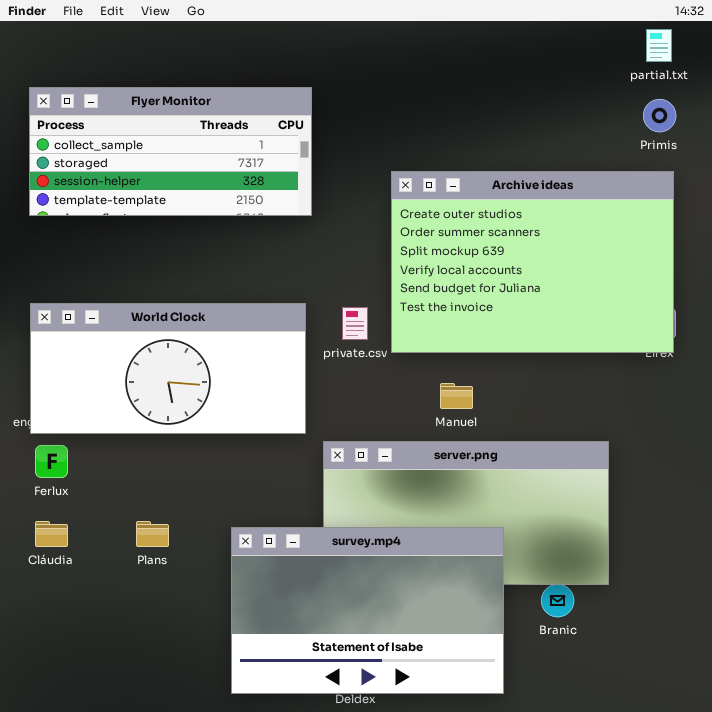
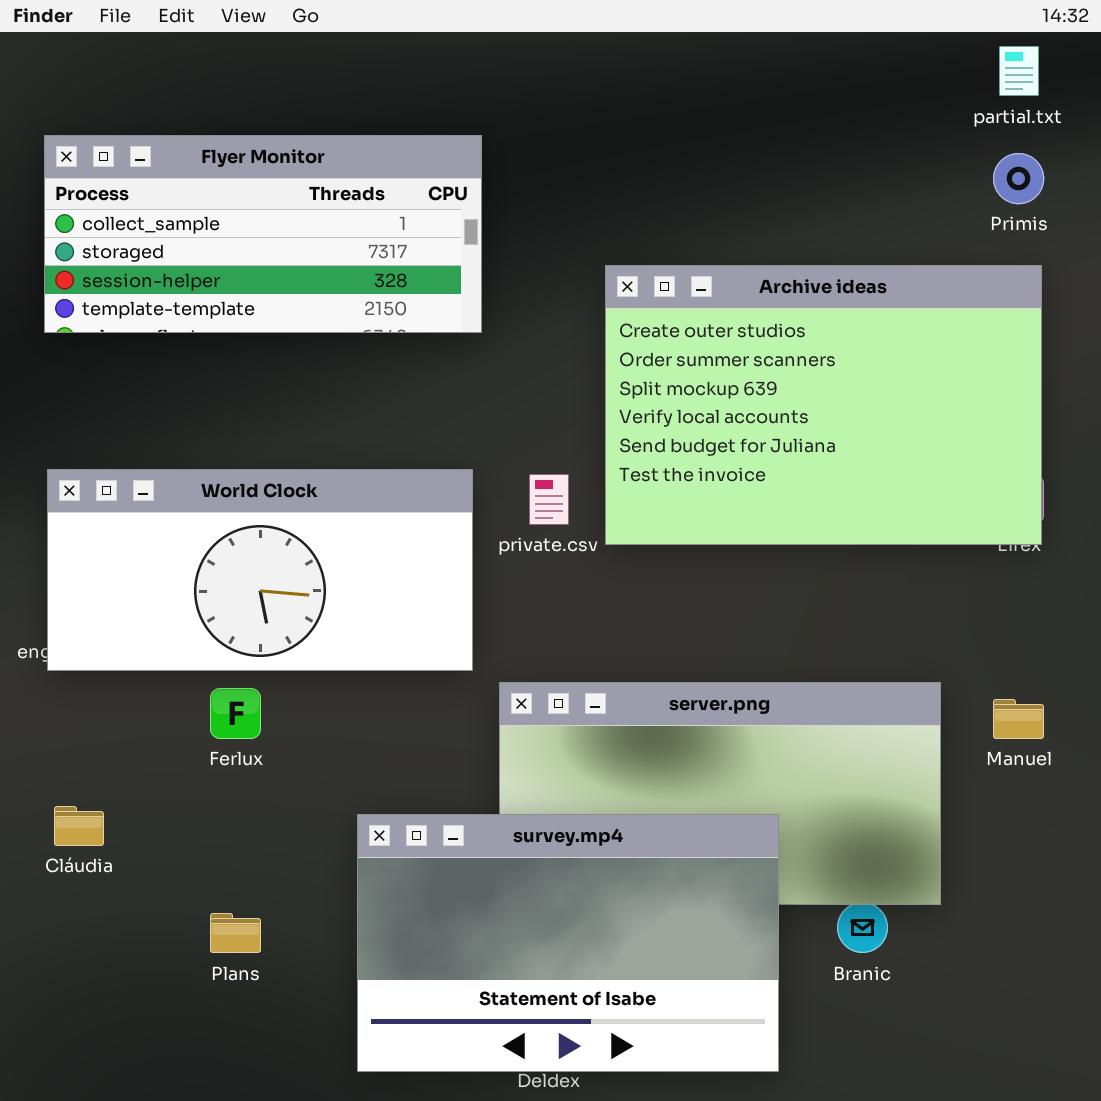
Manuel: [440,383,473,409] -> [993,699,1044,739], moved
Ferlux: [35,445,68,478] -> [210,688,261,739], moved
Plans: [136,521,169,547] -> [210,913,261,953], moved

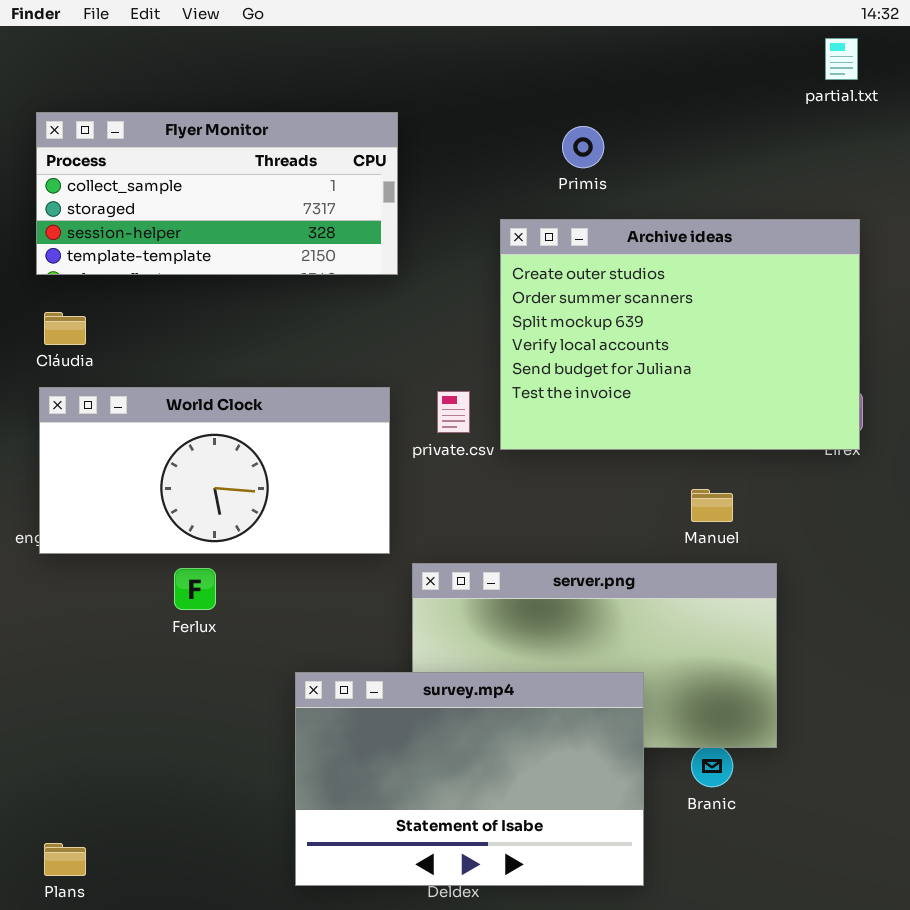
Primis: [993,153,1044,204] -> [562,126,604,168], moved
Manuel: [993,699,1044,739] -> [691,489,733,522], moved
Cláudia: [54,806,104,846] -> [44,312,86,345], moved
Plans: [210,913,261,953] -> [44,843,86,876], moved

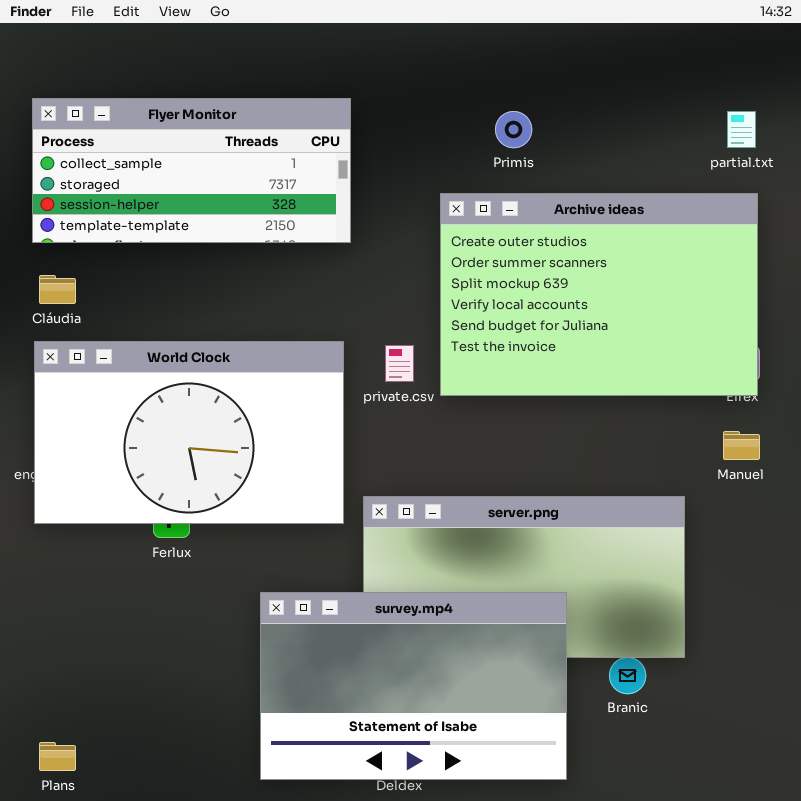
partial.txt: [825,38,858,80] -> [727,111,756,148], moved
World Clock: [39,387,390,554] -> [34,341,344,524], resized
Manuel: [691,489,733,522] -> [723,431,760,460], moved

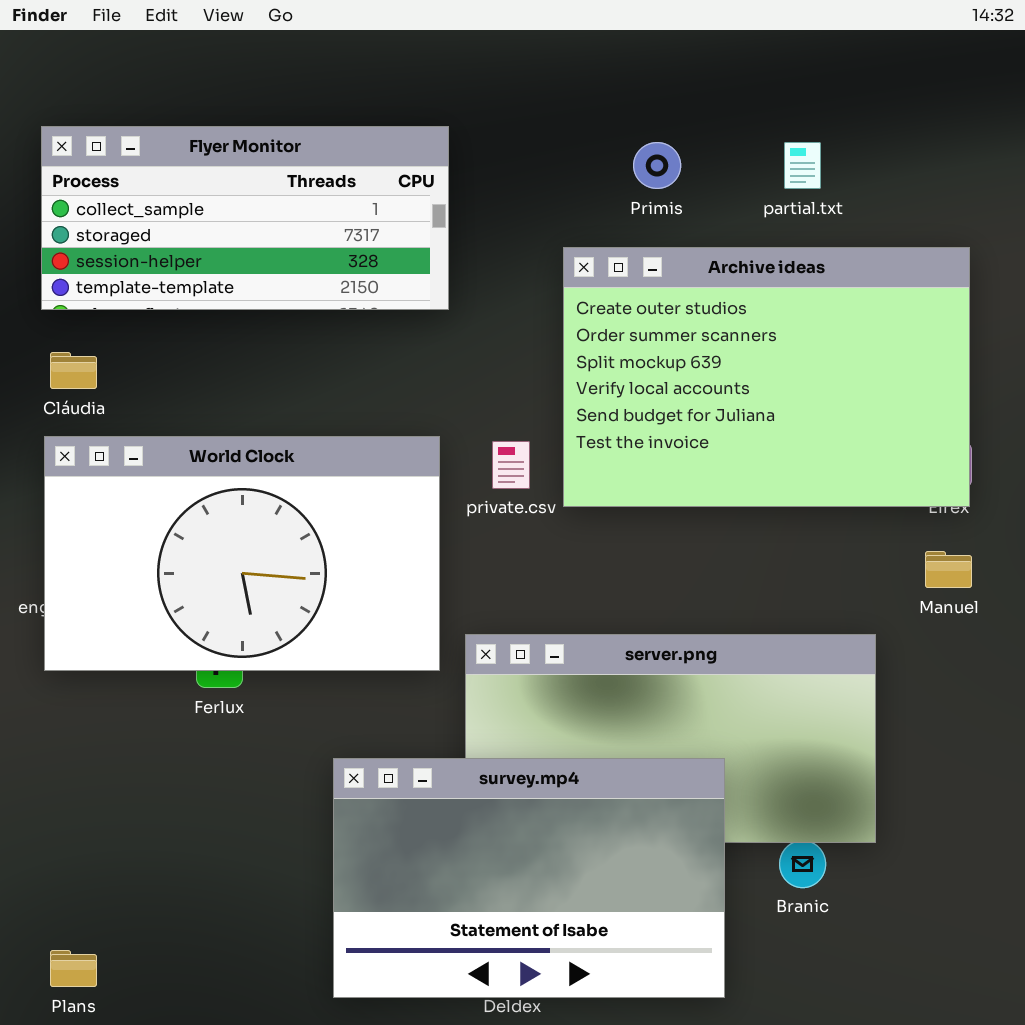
partial.txt: [727,111,756,148] -> [784,142,821,189], moved

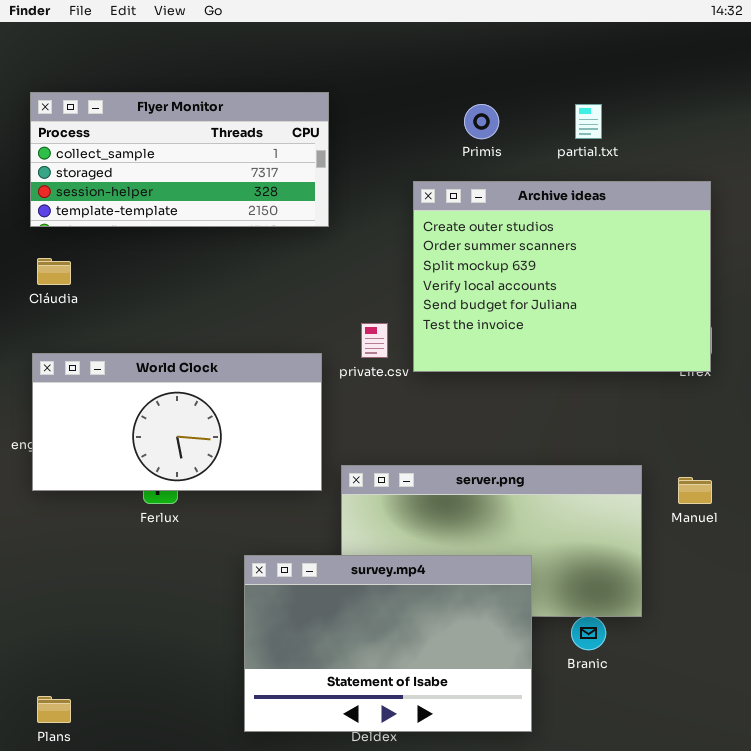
World Clock: [44,436,440,671] -> [32,353,322,491], resized
Manuel: [925,551,972,588] -> [678,477,712,504], moved

